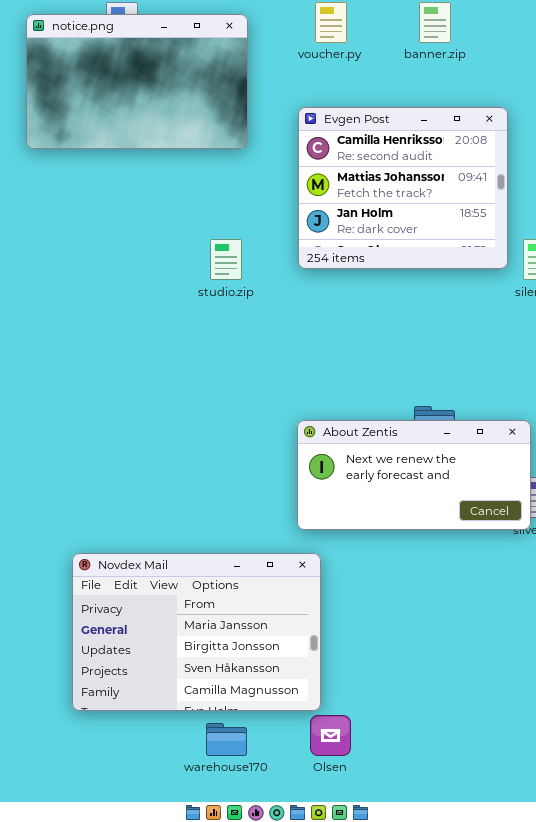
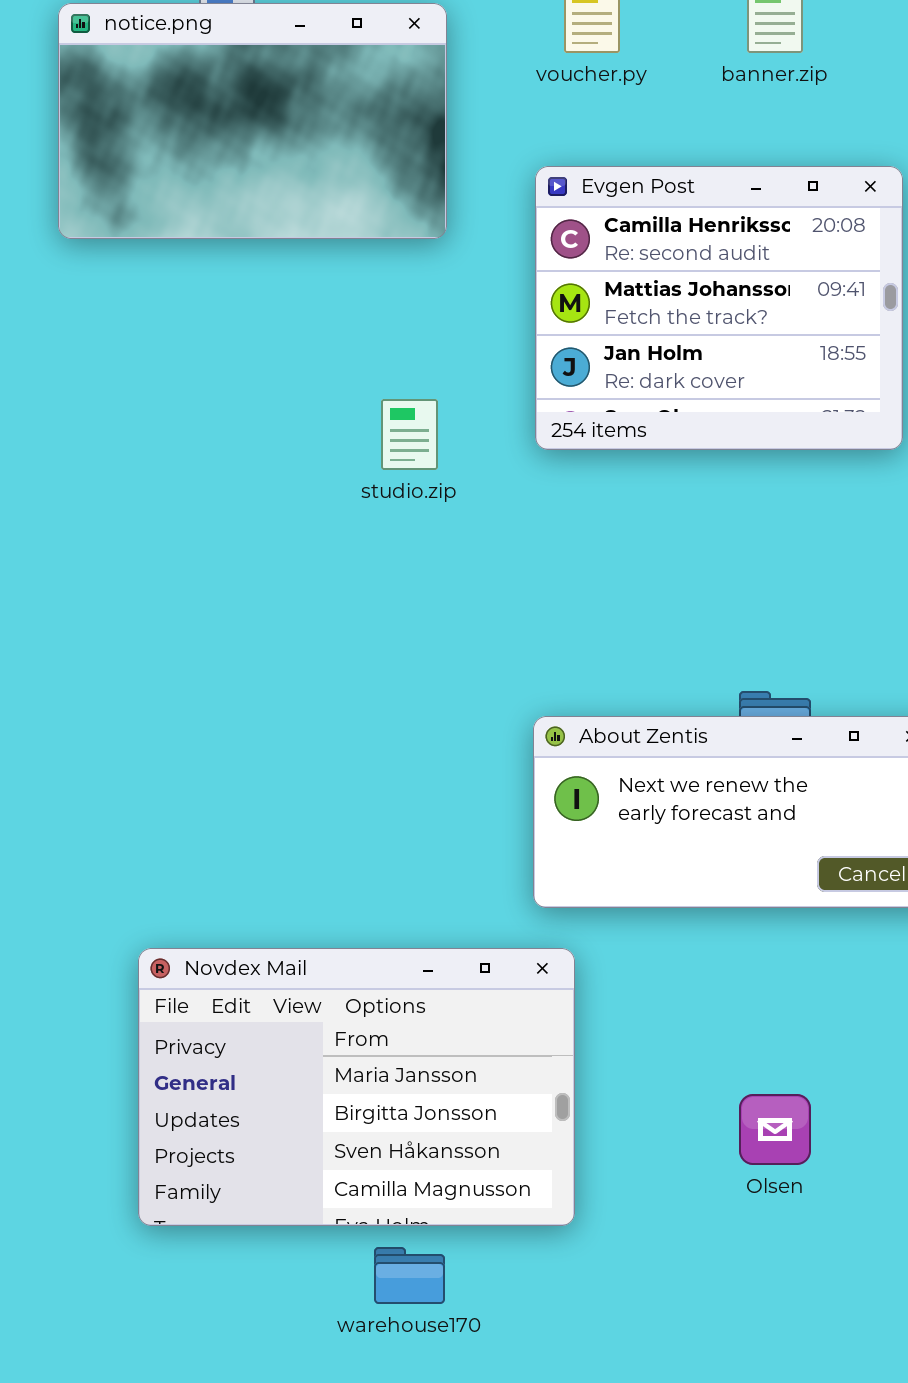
Olsen: [310,715,351,756] -> [739,1094,811,1165], moved

